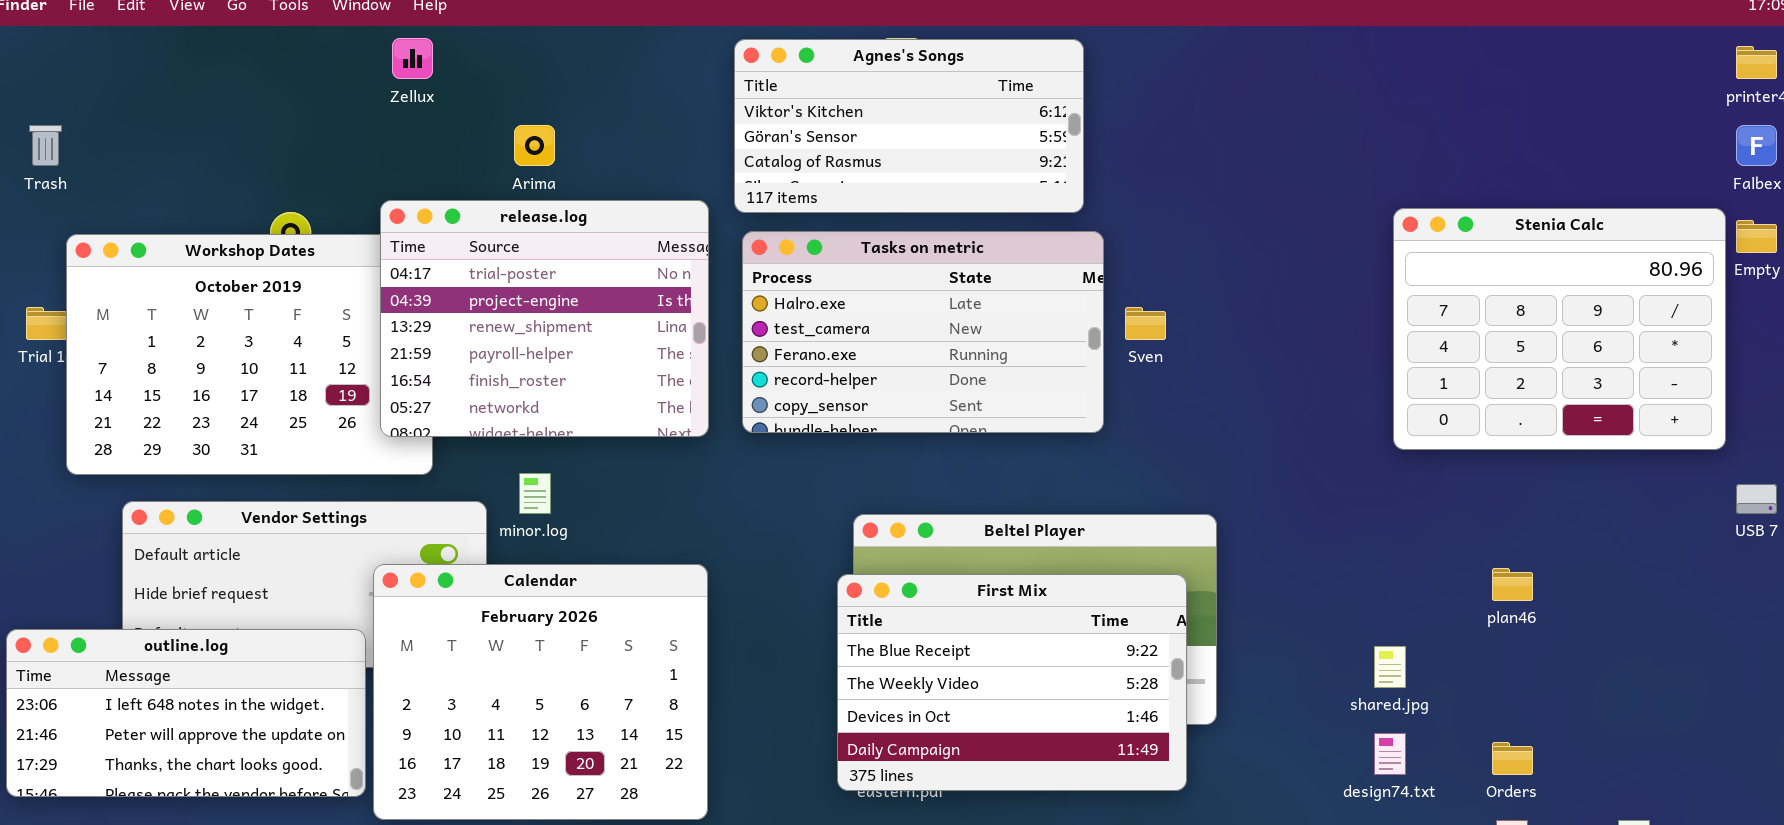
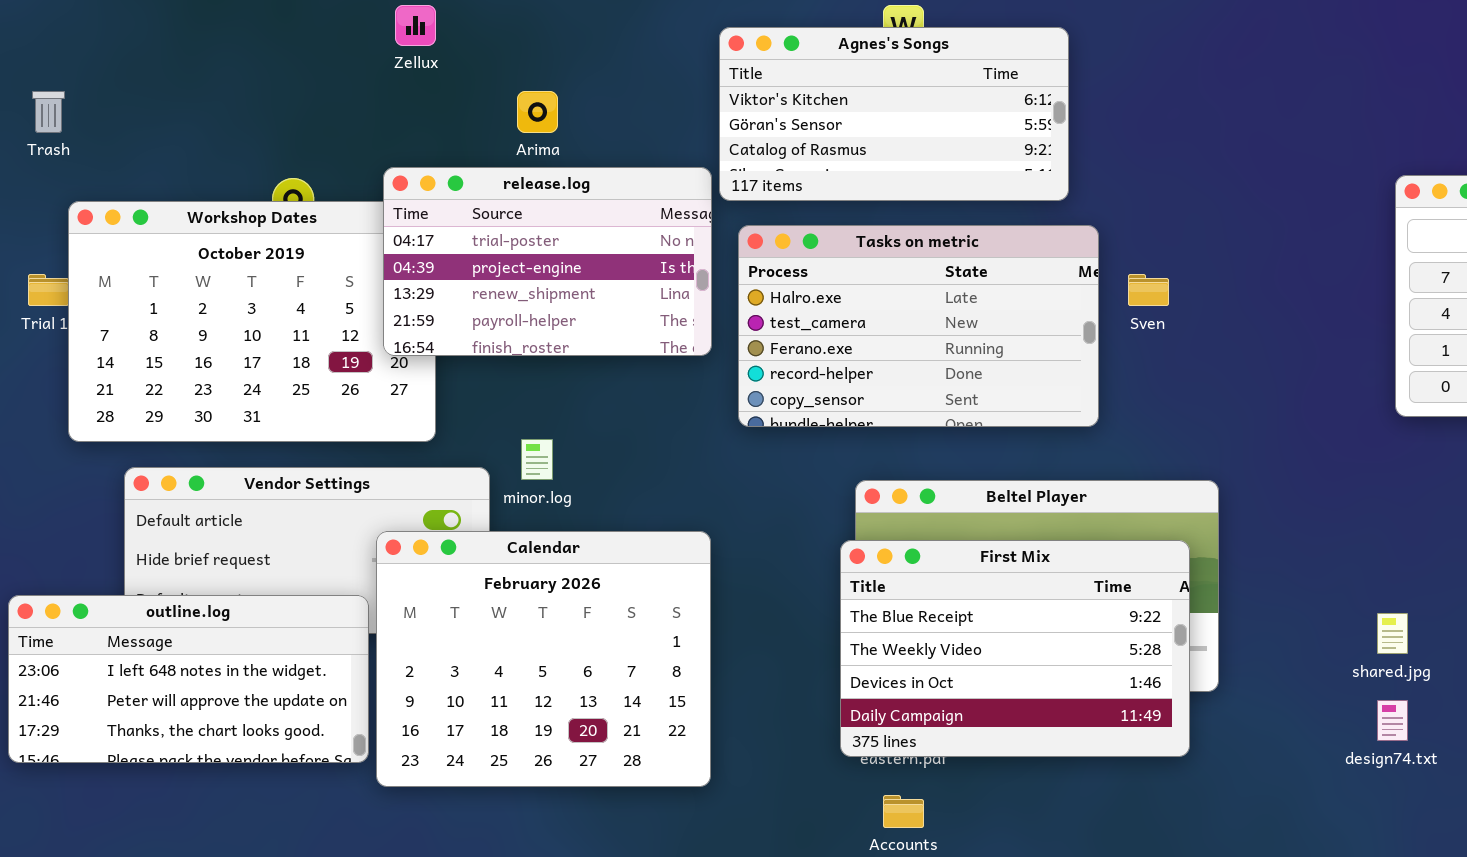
Agnes's Songs: [734,39,1084,213] -> [719,27,1069,201], moved
release.log: [380,200,709,437] -> [383,167,712,356], resized
Tasks on metric: [742,231,1104,433] -> [738,225,1099,427], moved

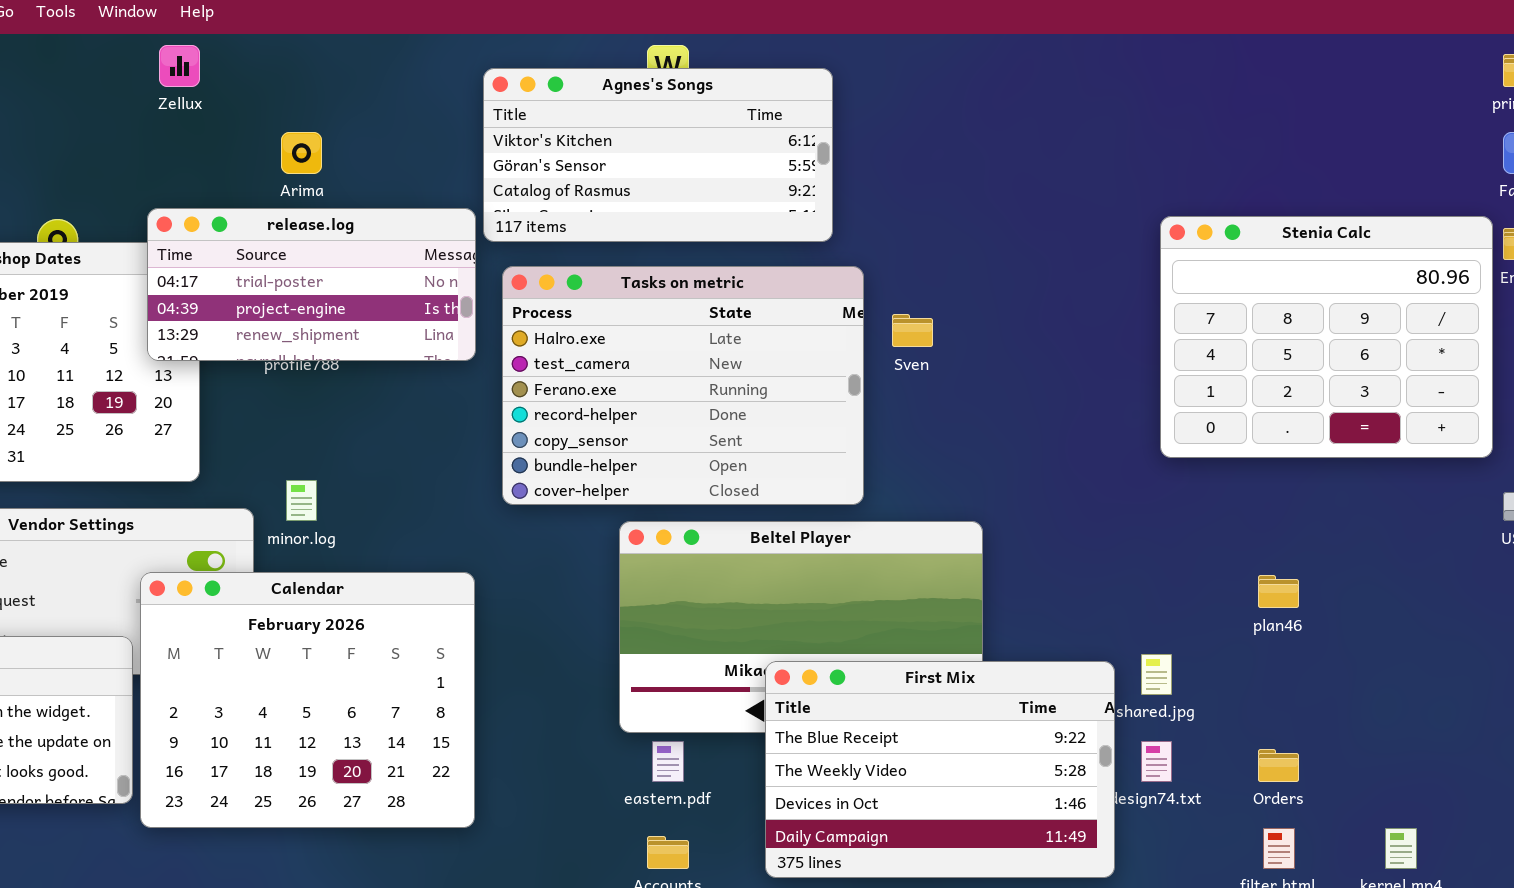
release.log: [383,167,712,356] -> [147,208,476,361], resized
Tasks on metric: [738,225,1099,427] -> [502,266,864,505], resized
First Mix: [840,540,1190,757] -> [765,661,1115,878], moved

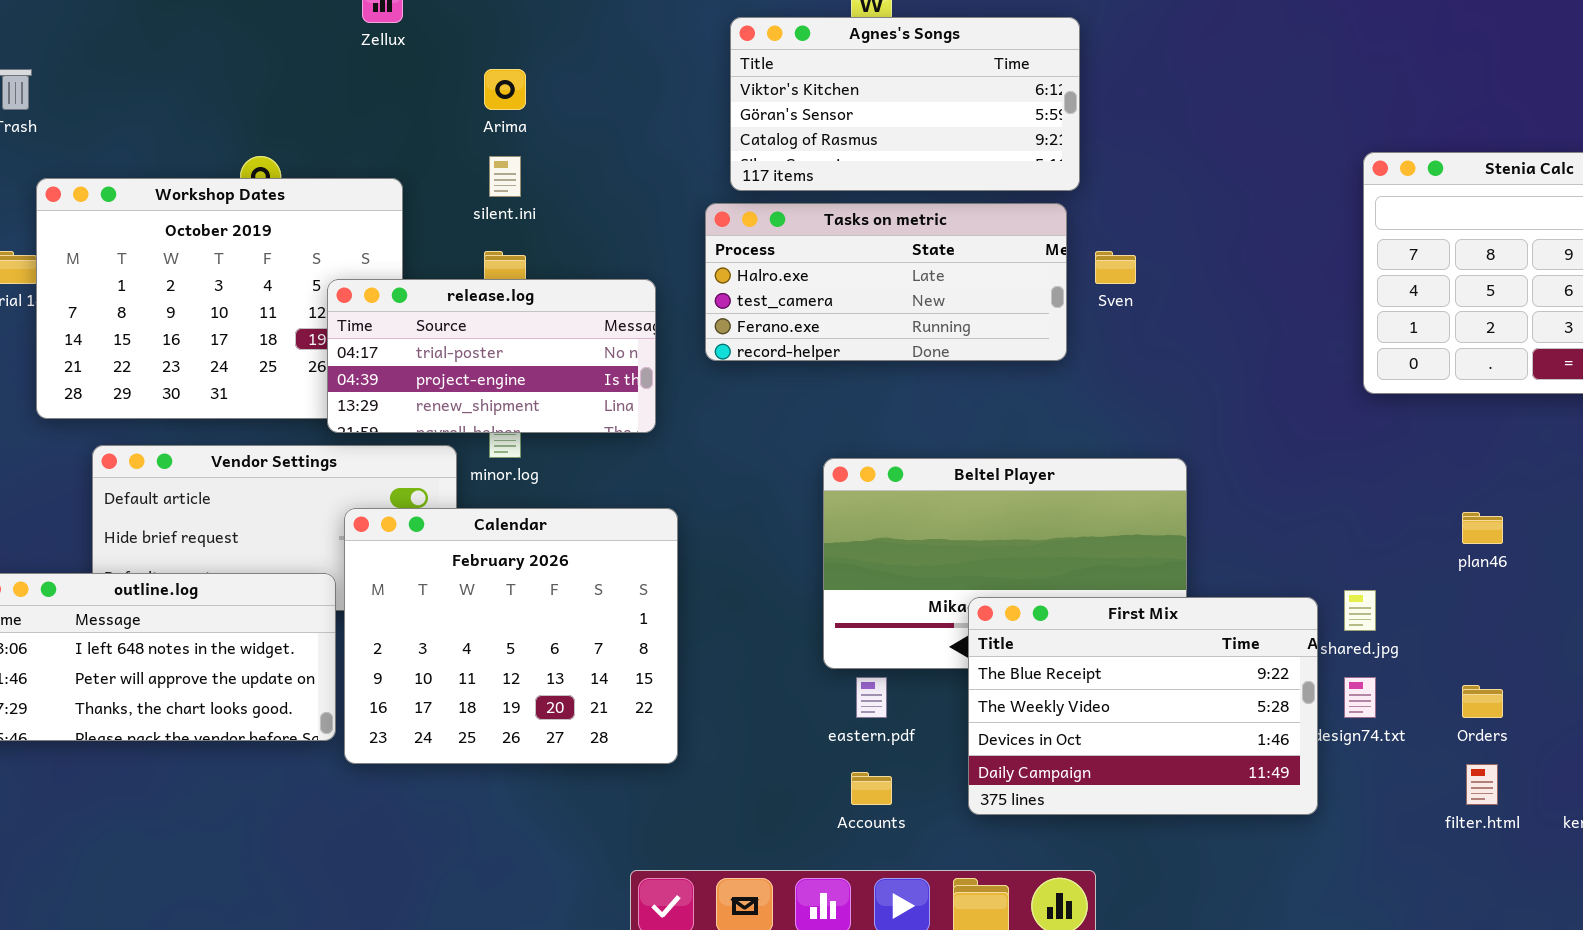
Agnes's Songs: [483,68,833,242] -> [730,17,1080,191], moved
release.log: [147,208,476,361] -> [327,279,656,433], moved
Tasks on metric: [502,266,864,505] -> [705,203,1067,361], resized

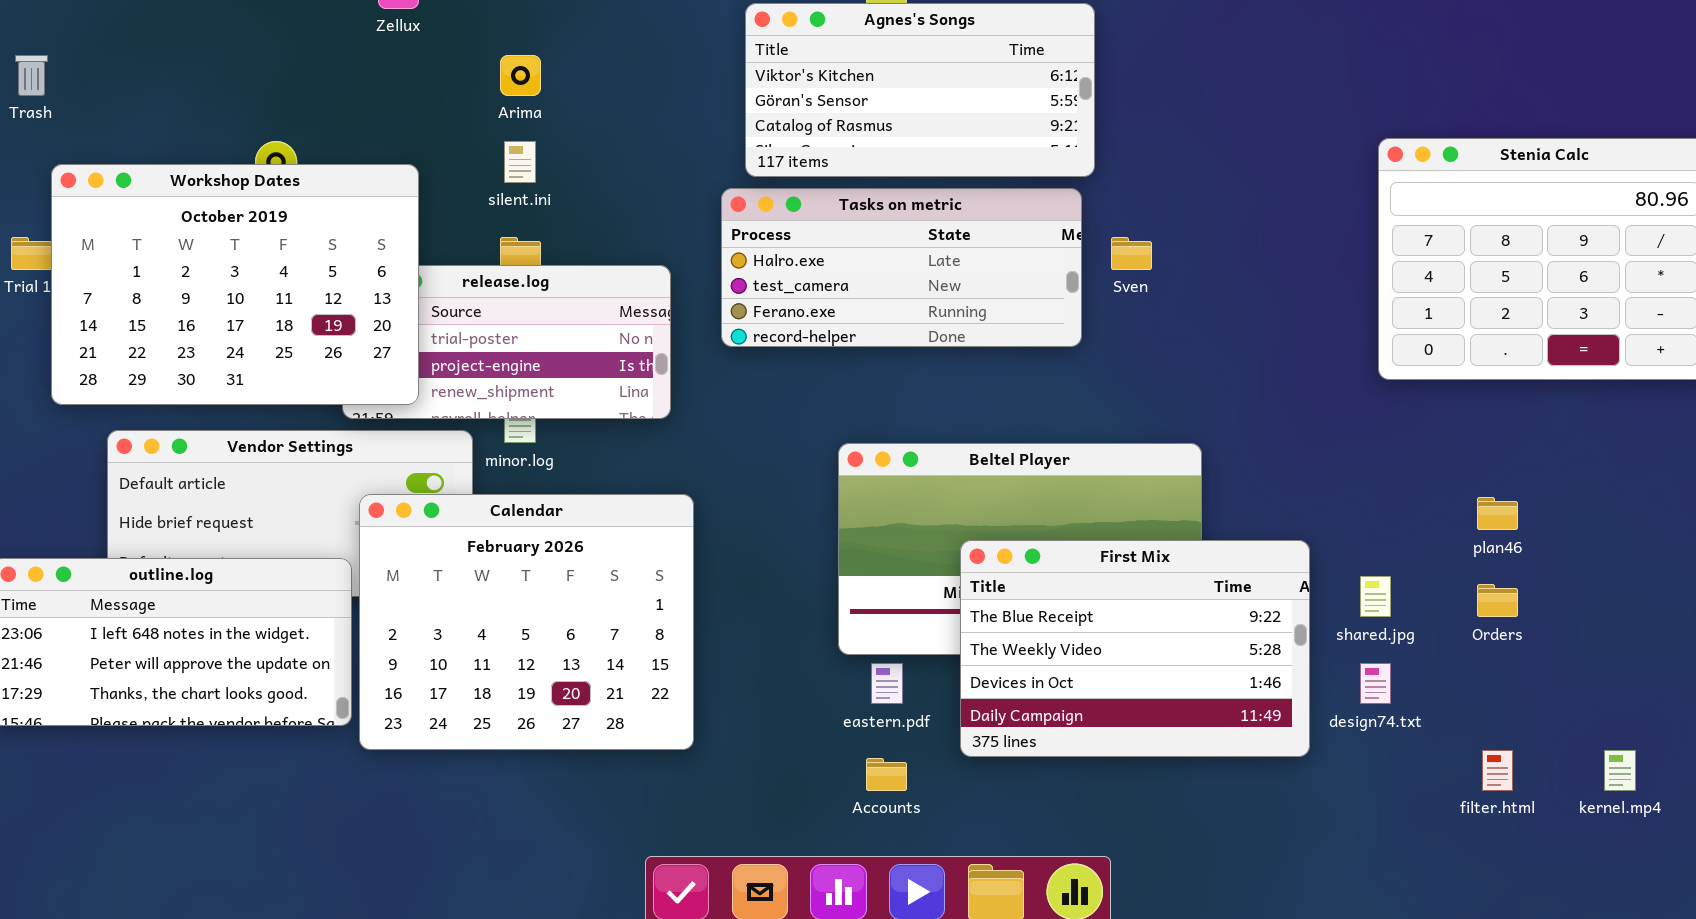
Workshop Dates: [36,178,403,419] -> [51,164,419,405], raised
First Mix: [968,597,1318,815] -> [960,540,1310,757], moved
Orders: [1462,685,1503,718] -> [1477,584,1518,617], moved

